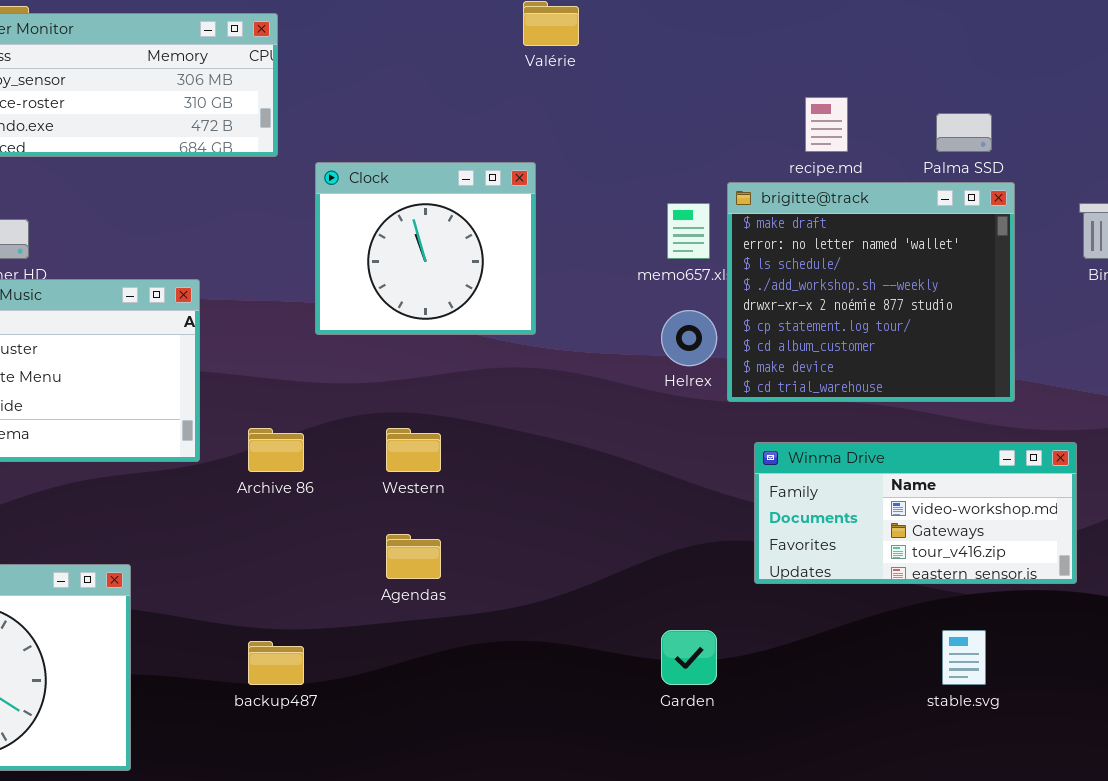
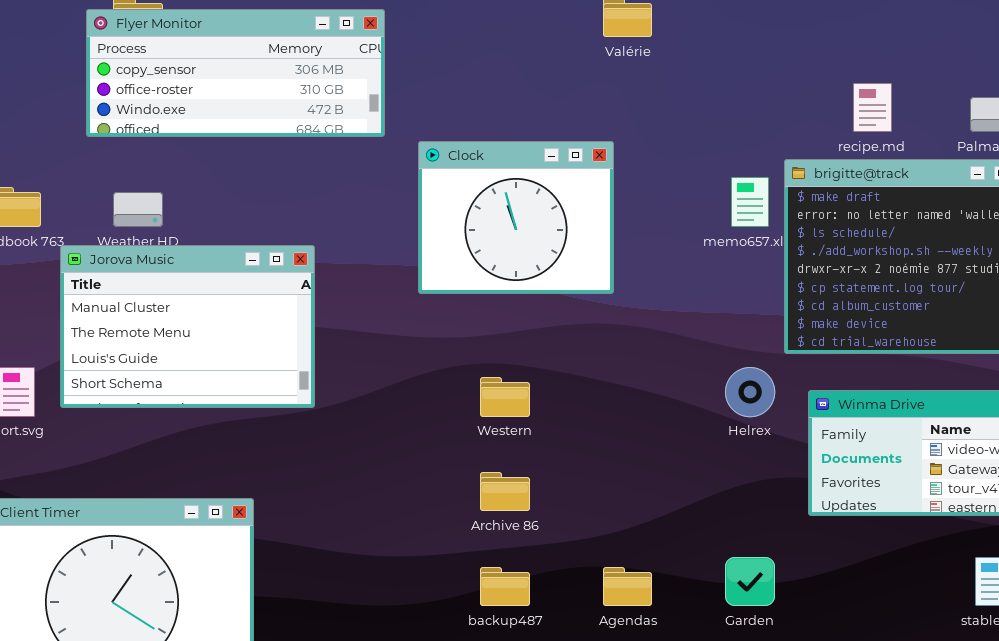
Helrex: [661,310,717,366] -> [725,367,775,417], moved
Archive 86: [248,428,304,472] -> [480,472,530,511], moved
Agendas: [386,534,441,579] -> [603,567,652,606], moved
backup487: [248,641,304,685] -> [480,567,530,606], moved

